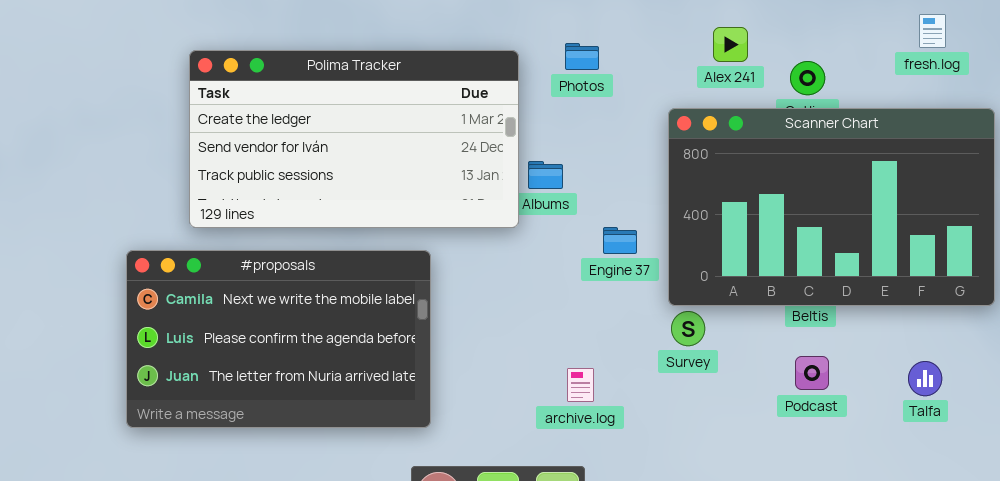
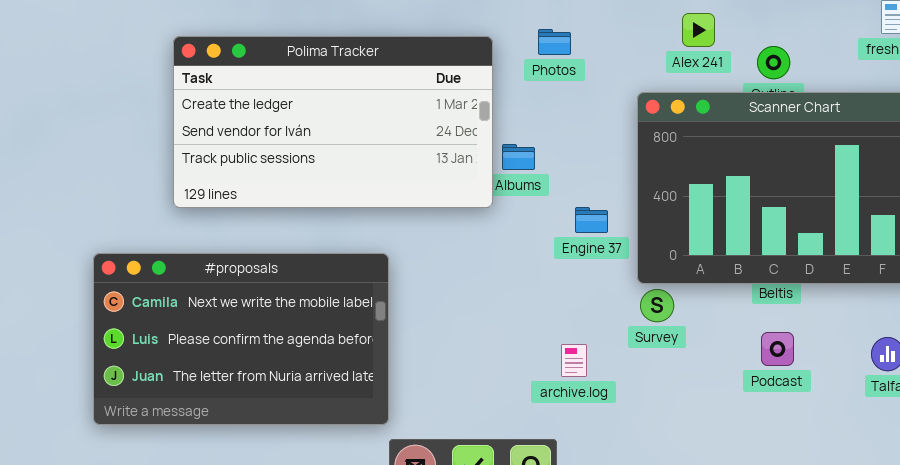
#proposals: [126,250,431,428] -> [93,253,389,425], moved
archive.log: [567,368,594,402] -> [561,344,587,377], moved

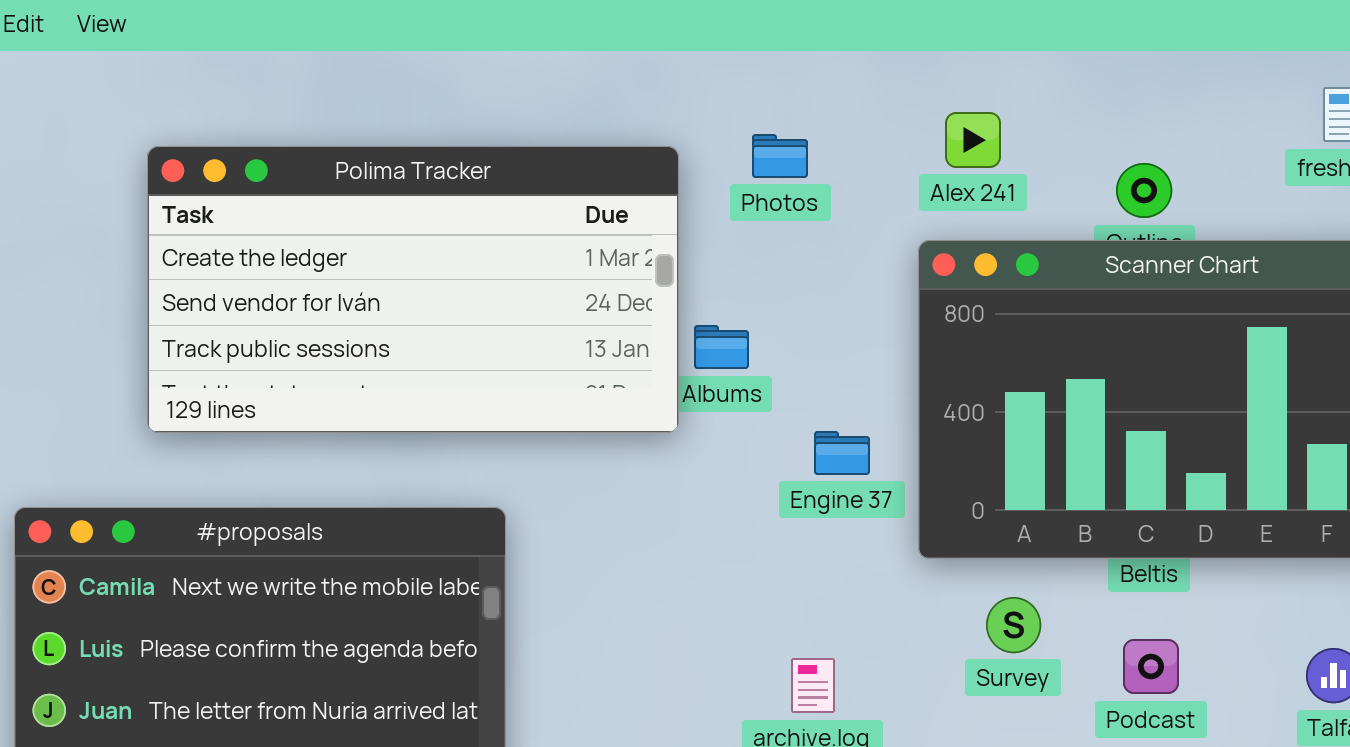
Alex 241: [682,13,715,47] -> [945,112,1001,168], moved
Survey: [640,289,674,322] -> [986,597,1041,653], moved

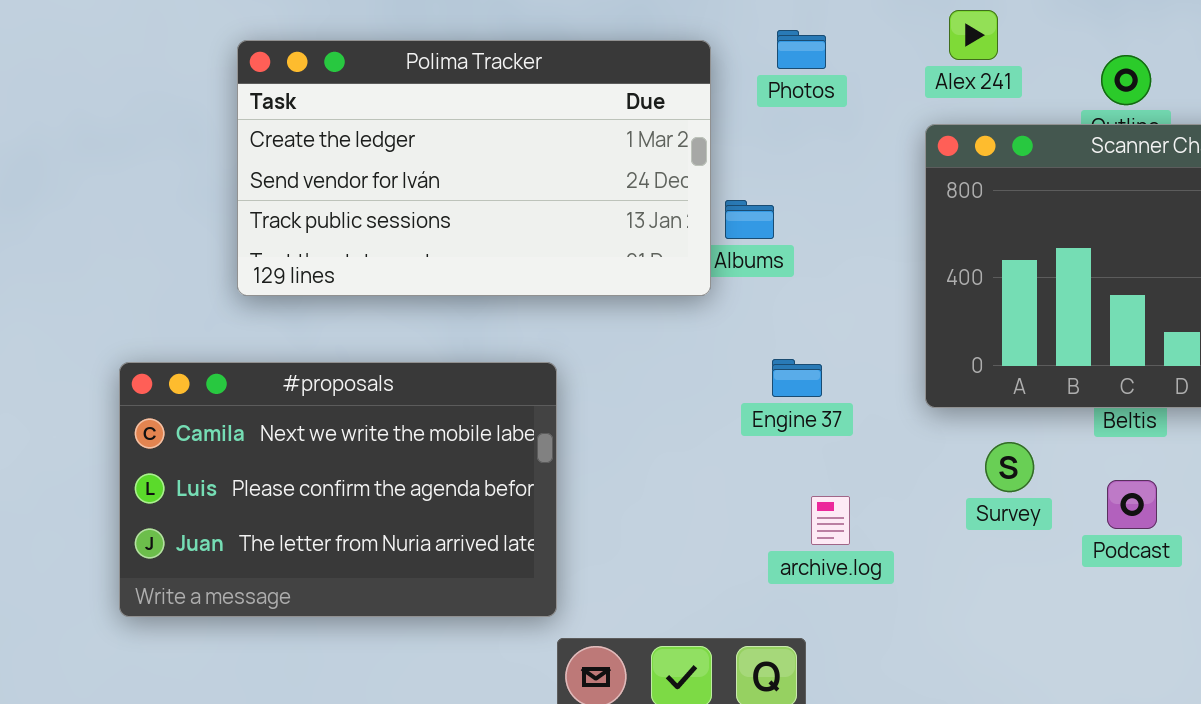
Engine 37: [814,431,870,475] -> [772,359,822,397], moved

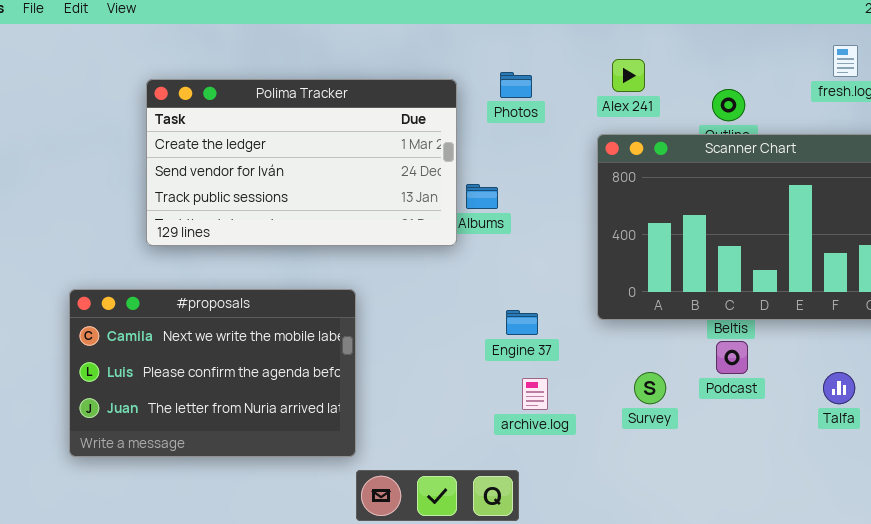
Engine 37: [772,359,822,397] -> [506,310,538,335], moved
Survey: [985,442,1034,492] -> [634,372,666,404], moved
Podcast: [1107,480,1157,529] -> [716,341,748,374], moved

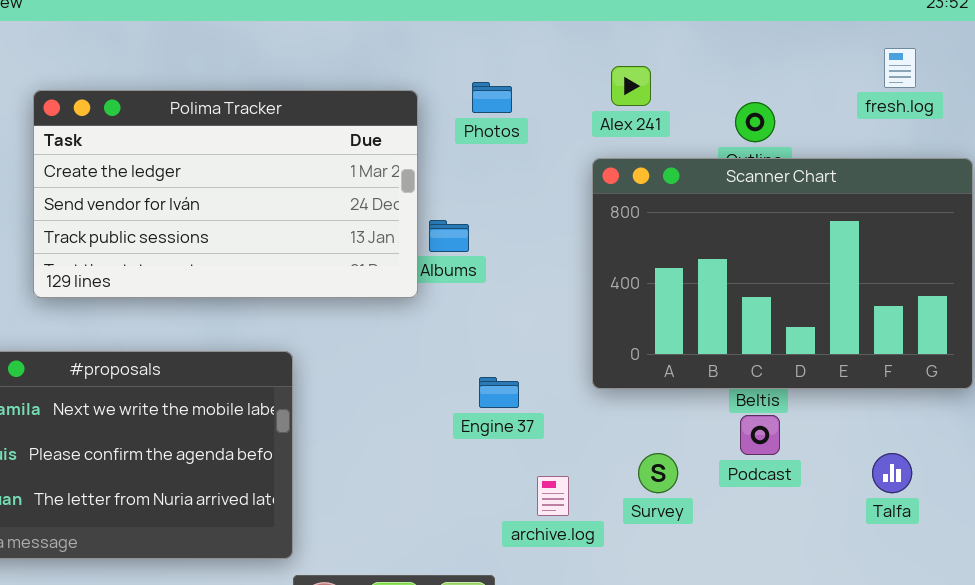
archive.log: [522,378,548,410] -> [537,476,569,516], moved

